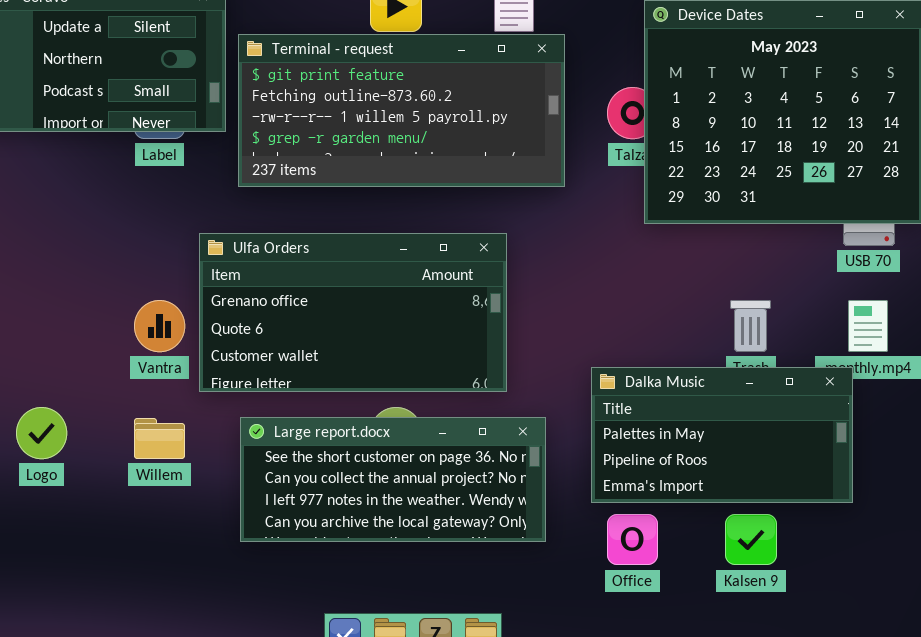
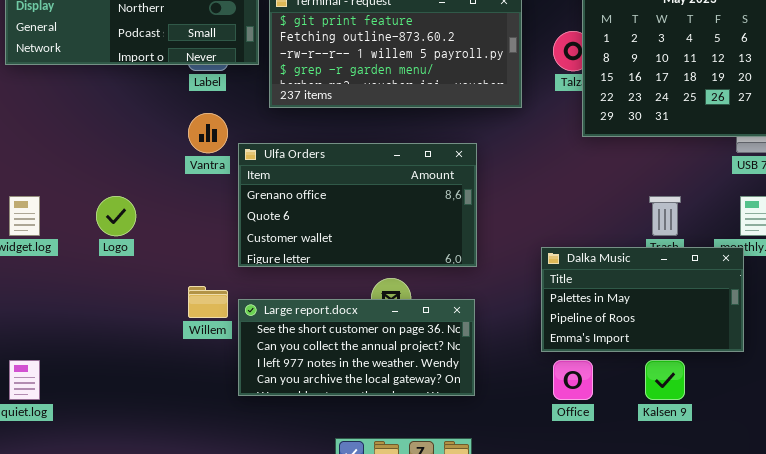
Vantra: [134,300,185,352] -> [188,113,228,153], moved
Logo: [16,407,67,459] -> [96,196,136,236], moved
Large report.docx: [240,417,546,542] -> [238,299,475,396], moved

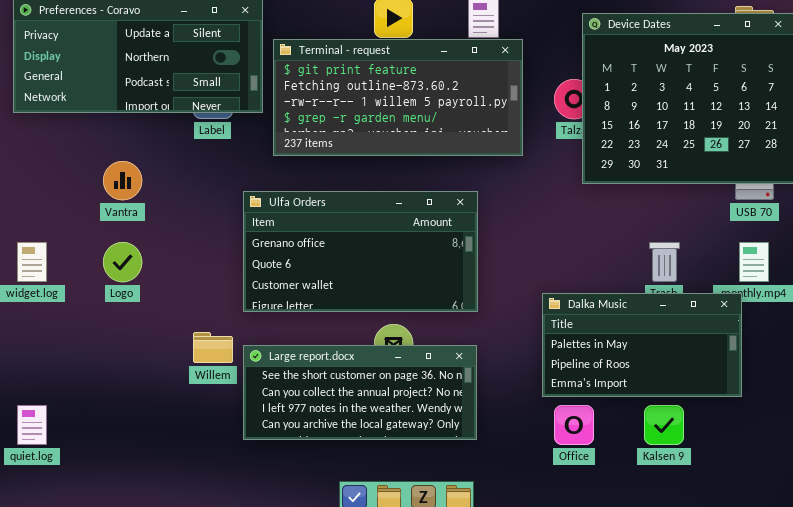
Vantra: [188,113,228,153] -> [103,161,142,200], moved

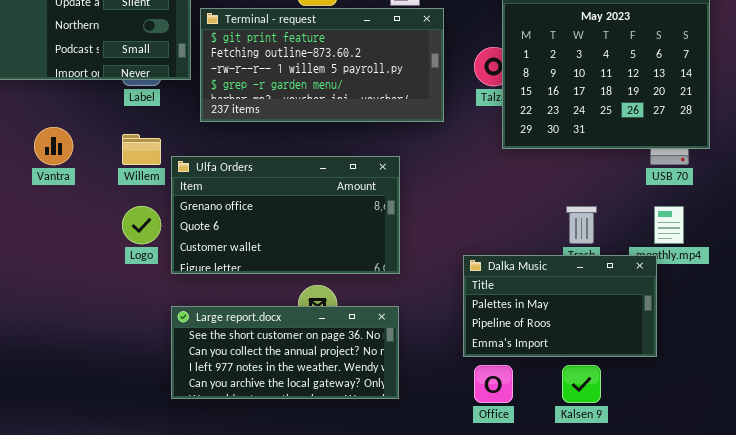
Logo: [103,242,142,282] -> [122,206,161,244], moved
Willem: [193,332,233,363] -> [122,134,161,165], moved

